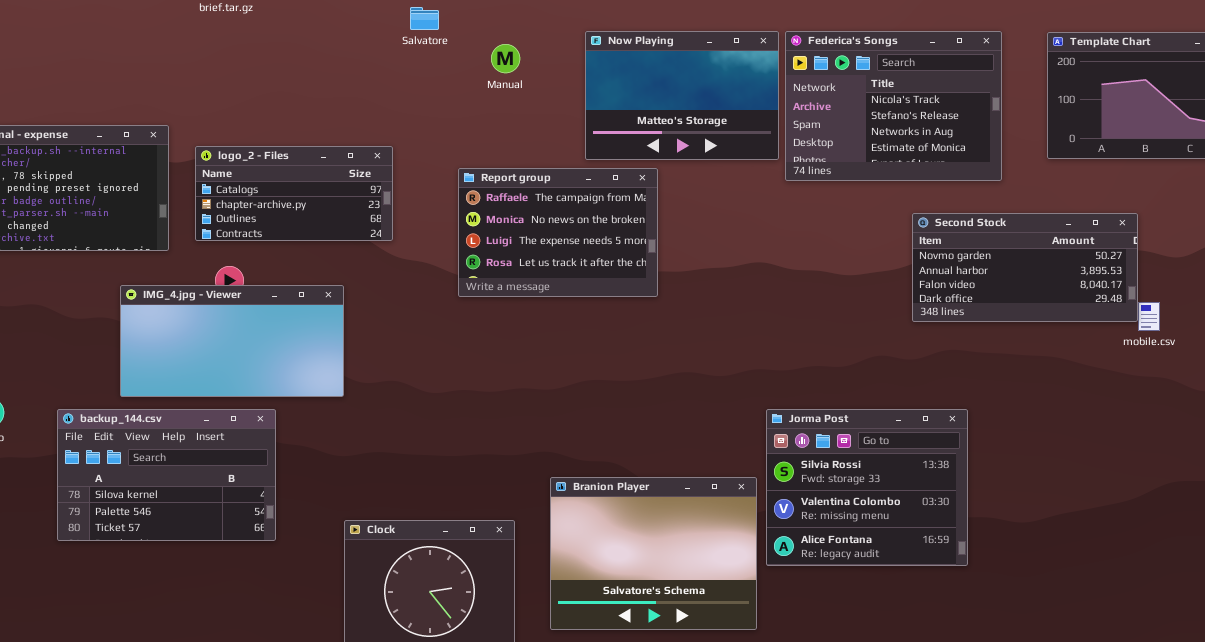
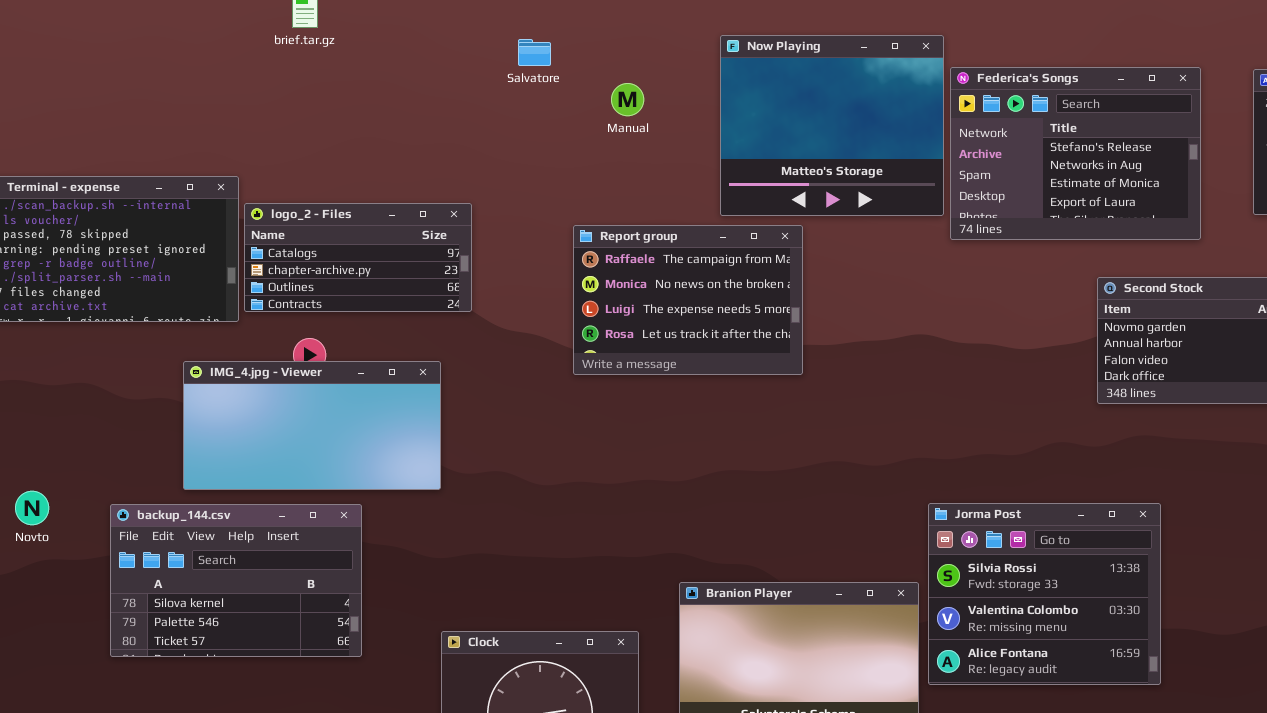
Federica's Songs: [785,31,1002,181] -> [950,67,1201,240], scrolled down 1 row
Now Playing: [585,31,779,160] -> [720,35,944,216], resized
logo_2 - Files: [195,146,393,241] -> [244,203,472,312], moved

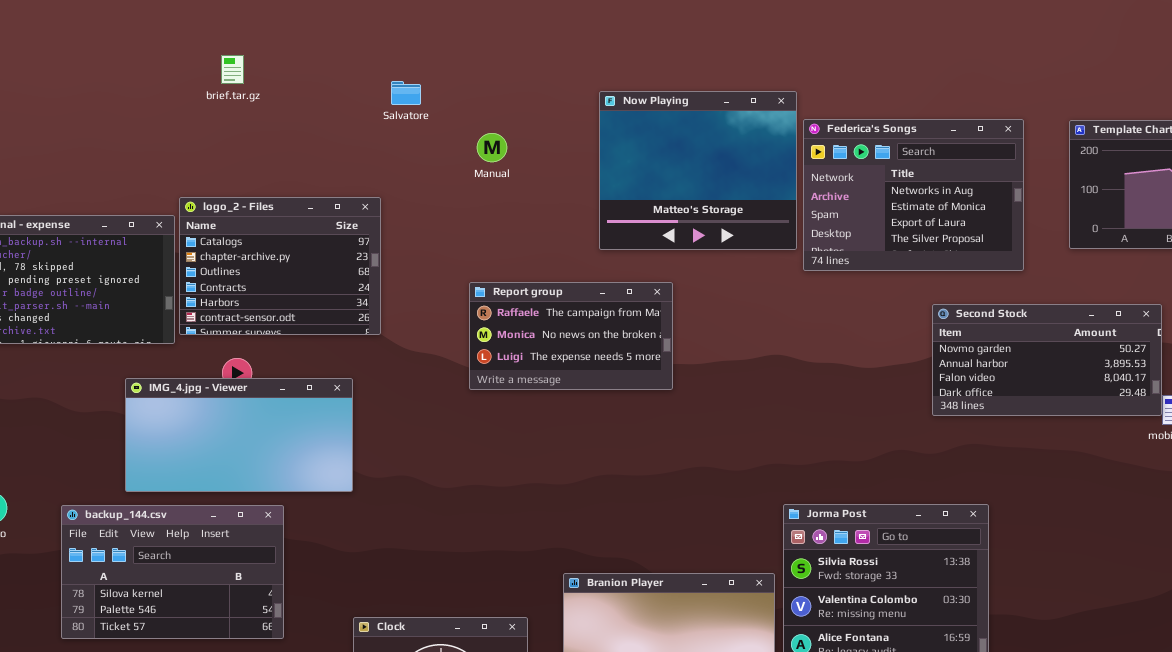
Salvatore: [518,39,551,66] -> [391,81,421,105], moved
Federica's Songs: [950,67,1201,240] -> [803,119,1024,271], scrolled down 1 row
Manual: [611,83,644,116] -> [477,133,507,162], moved
logo_2 - Files: [244,203,472,312] -> [179,197,381,335], resized
Report group: [573,225,803,375] -> [469,282,673,390], resized

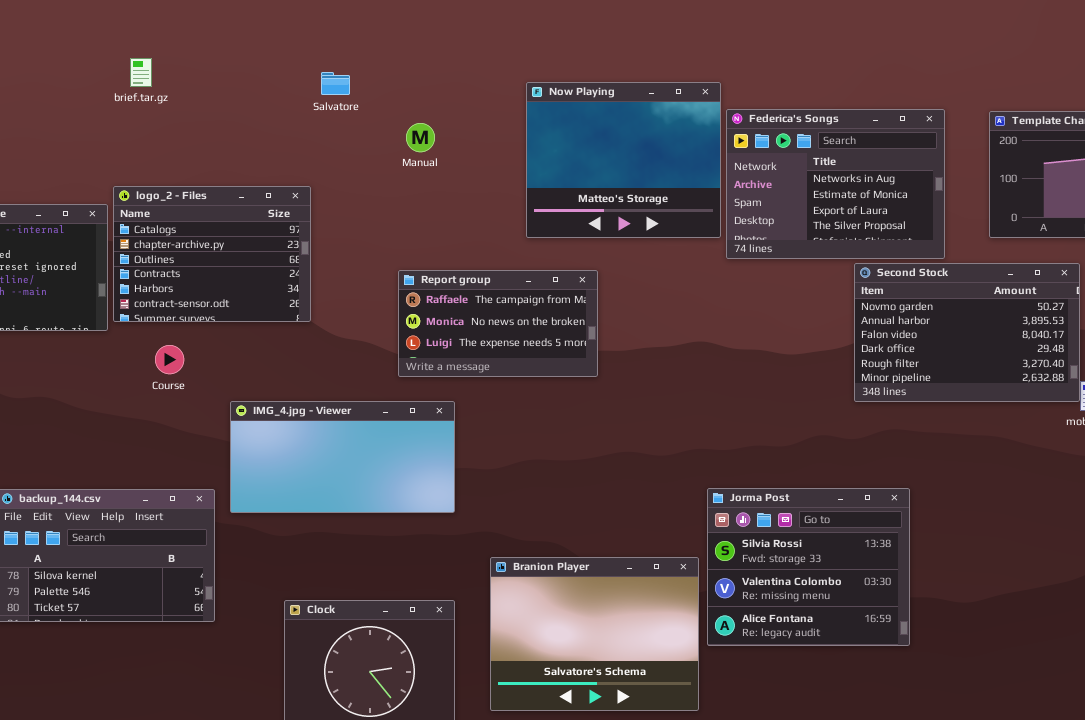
brief.tar.gz: [221,55,244,84] -> [130,58,152,87], moved
Second Stock: [932,304,1162,416] -> [854,263,1080,402], resized
IMG_4.jpg - Viewer: [125,378,353,492] -> [230,401,455,513], moved

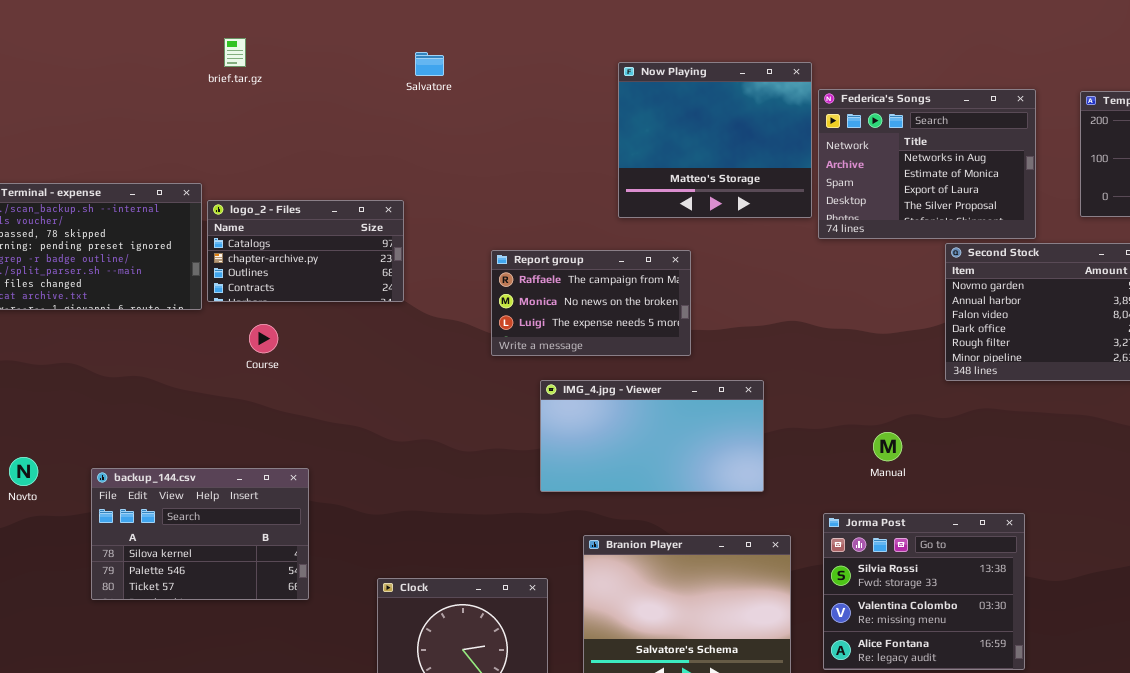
Manual: [406,123,435,152] -> [873,432,902,461], moved
logo_2 - Files: [113,186,311,322] -> [207,200,404,302], resized
IMG_4.jpg - Viewer: [230,401,455,513] -> [540,380,764,492], moved
Jorma Post: [707,488,910,646] -> [823,513,1025,670], moved

